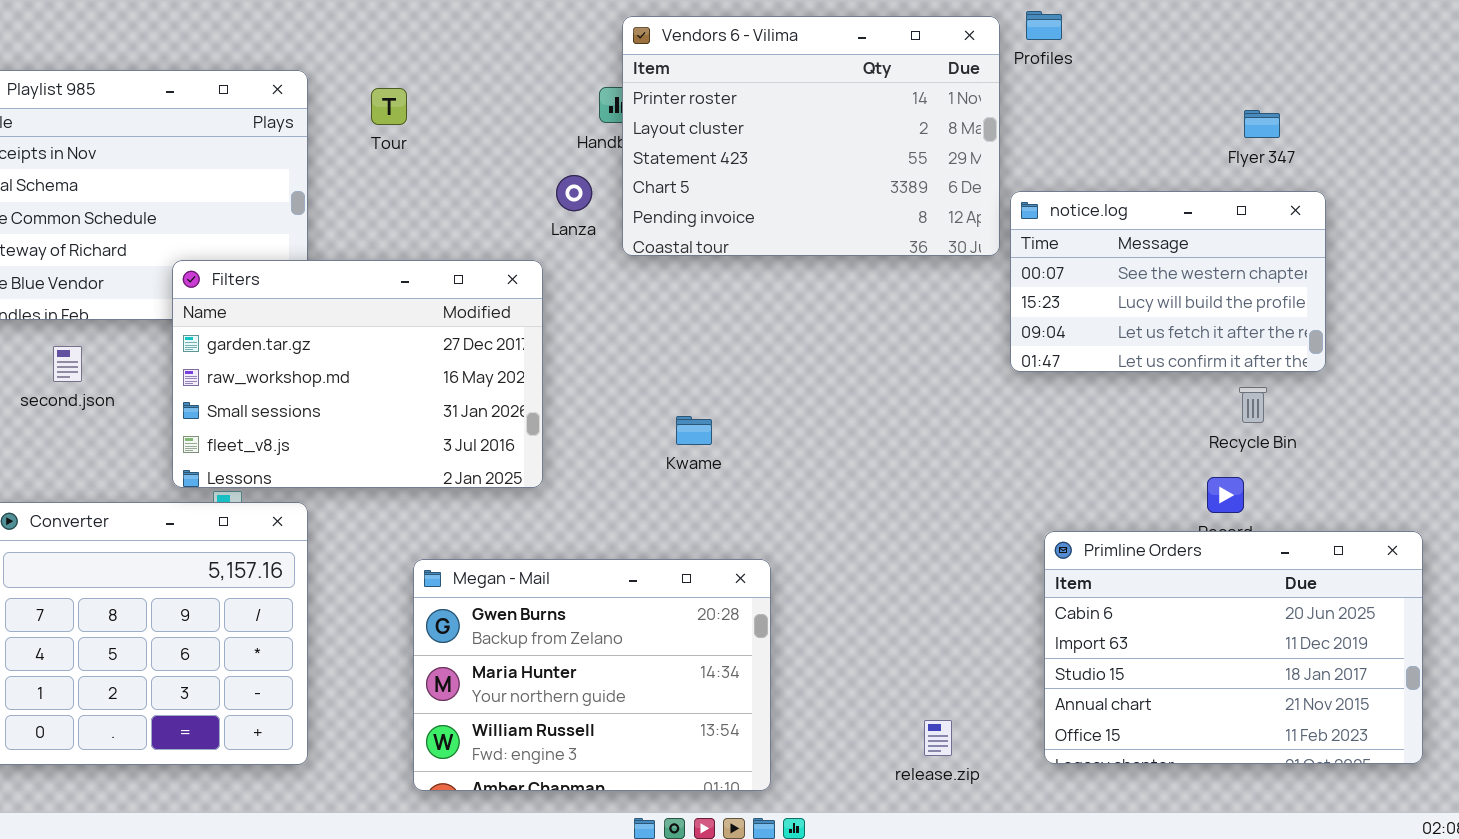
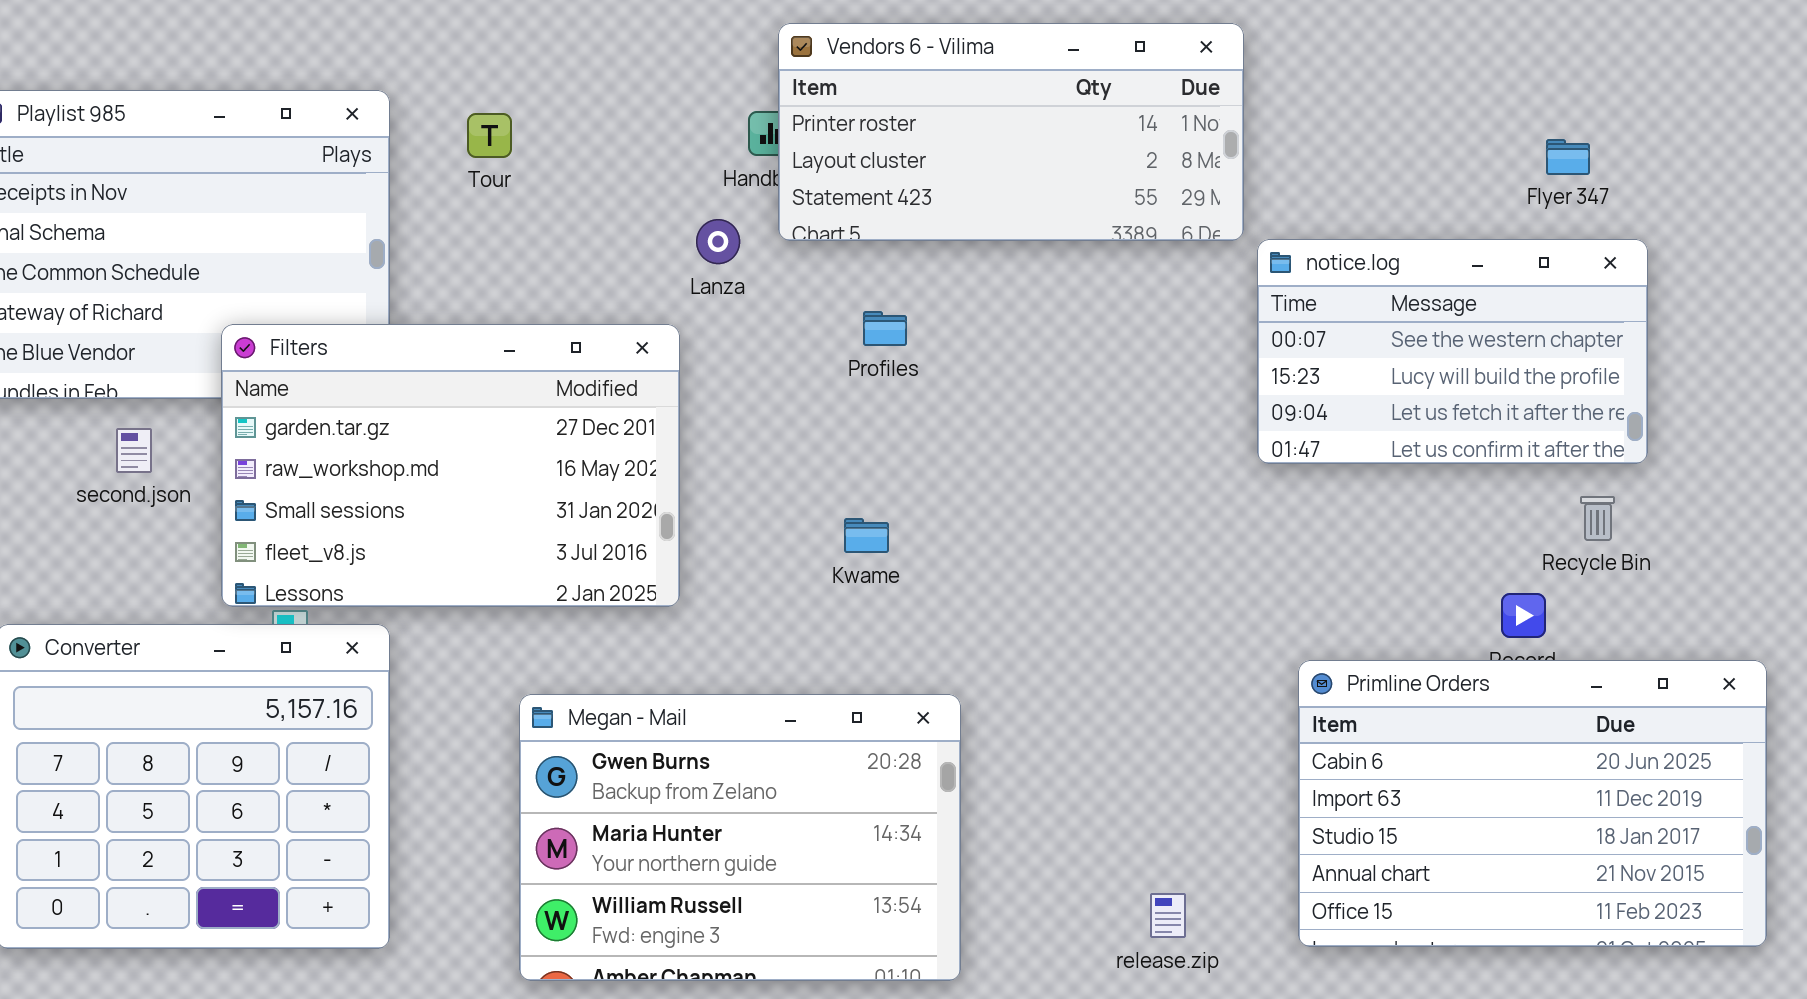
Profiles: [1026,11,1062,40] -> [863,311,907,346], moved
Vendors 6 - Vilima: [622,16,1000,256] -> [778,23,1244,241], resized
second.json: [53,346,82,382] -> [116,428,152,473], moved
Recycle Bin: [1239,387,1267,423] -> [1580,496,1615,541], moved

